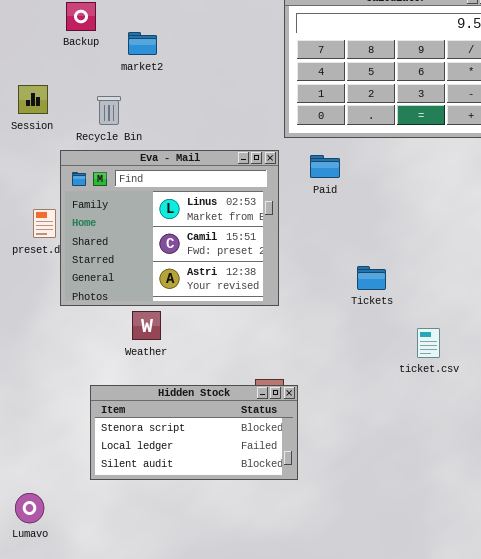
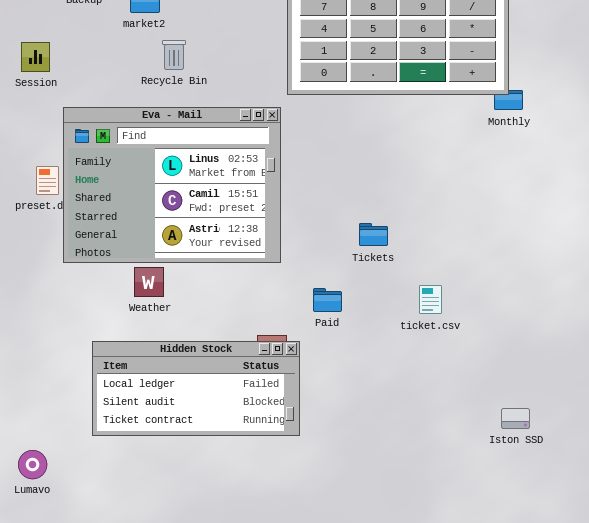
Recycle Bin: [97,96,121,125] -> [162,40,186,70], moved
Paid: [310,155,340,178] -> [313,288,342,312], moved
Hidden Stock: [90,385,298,480] -> [92,341,300,436], scrolled down 1 row

